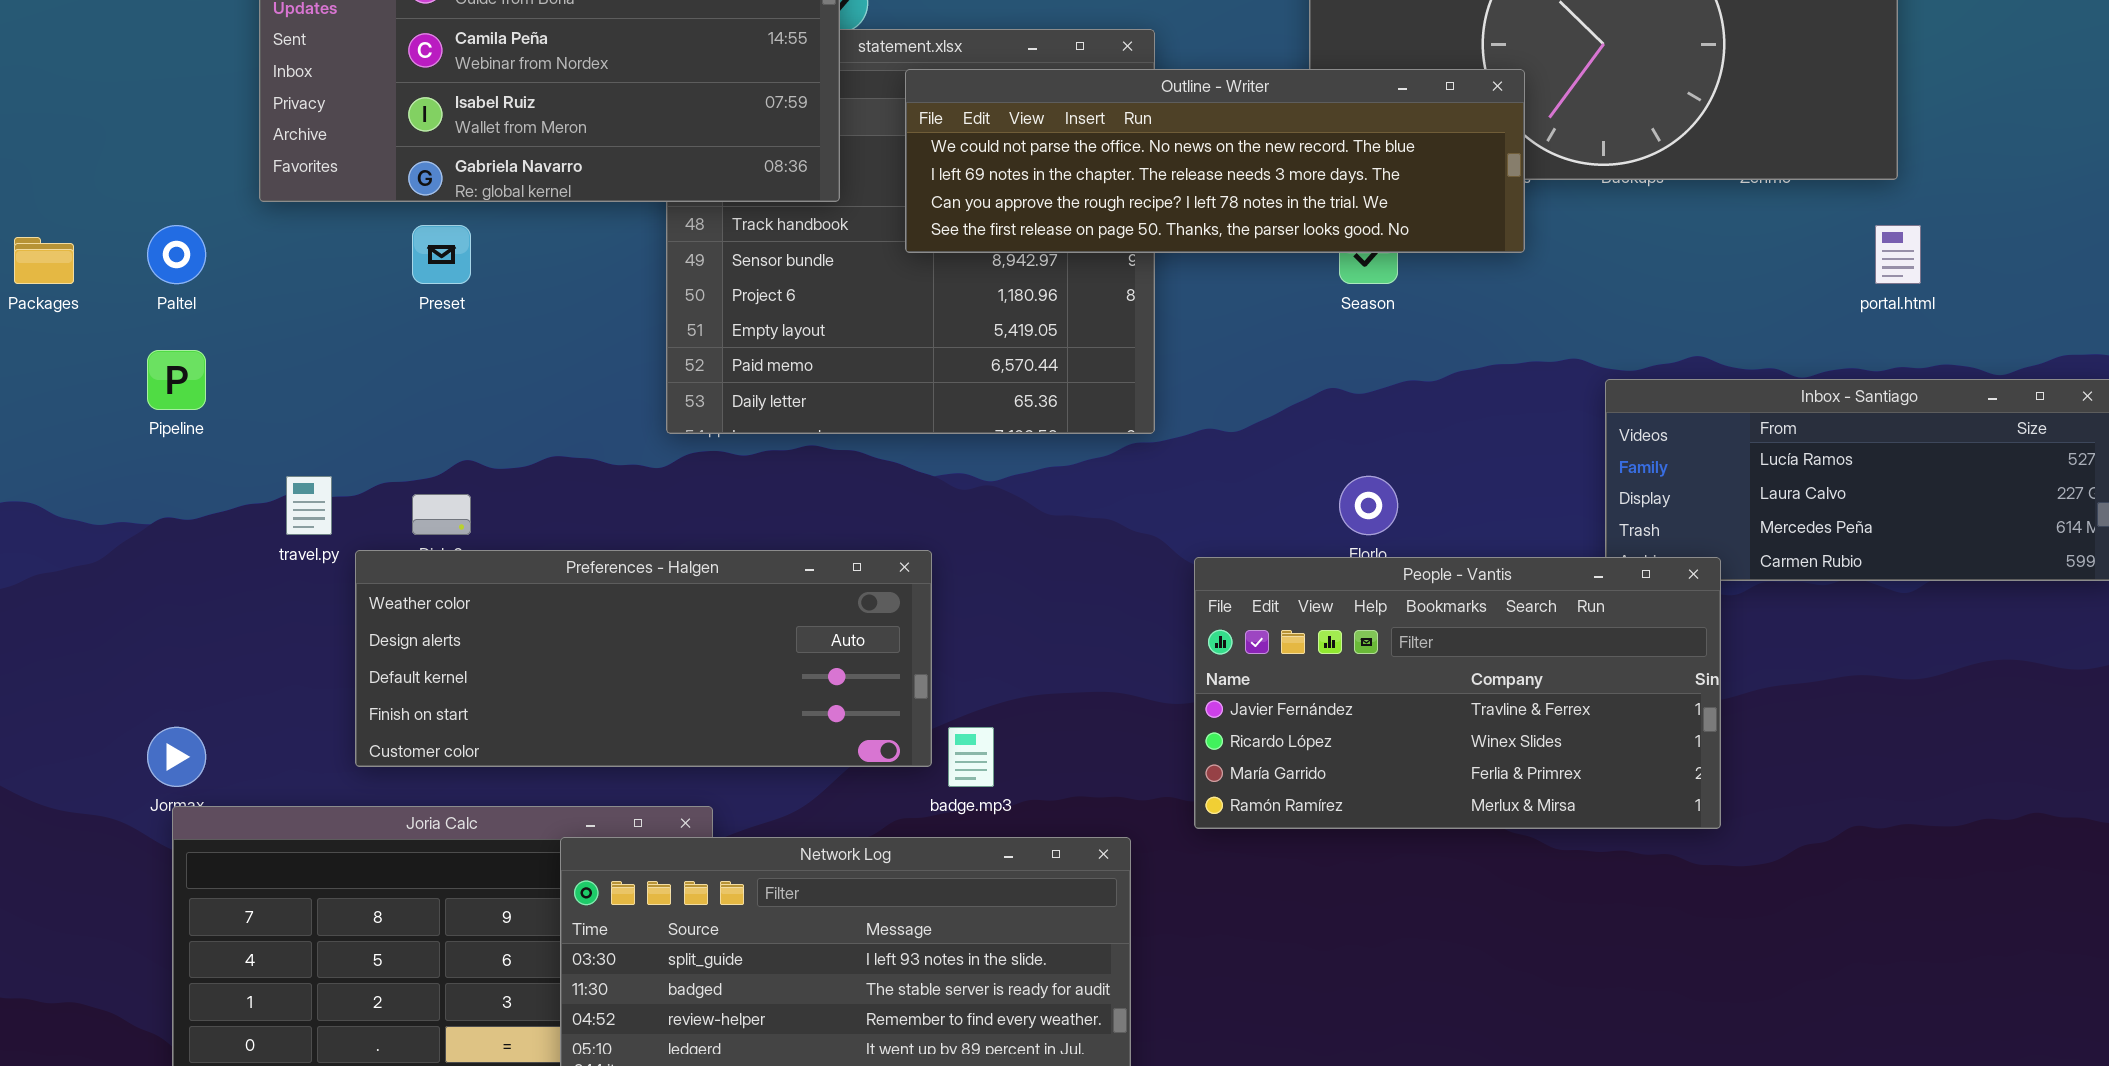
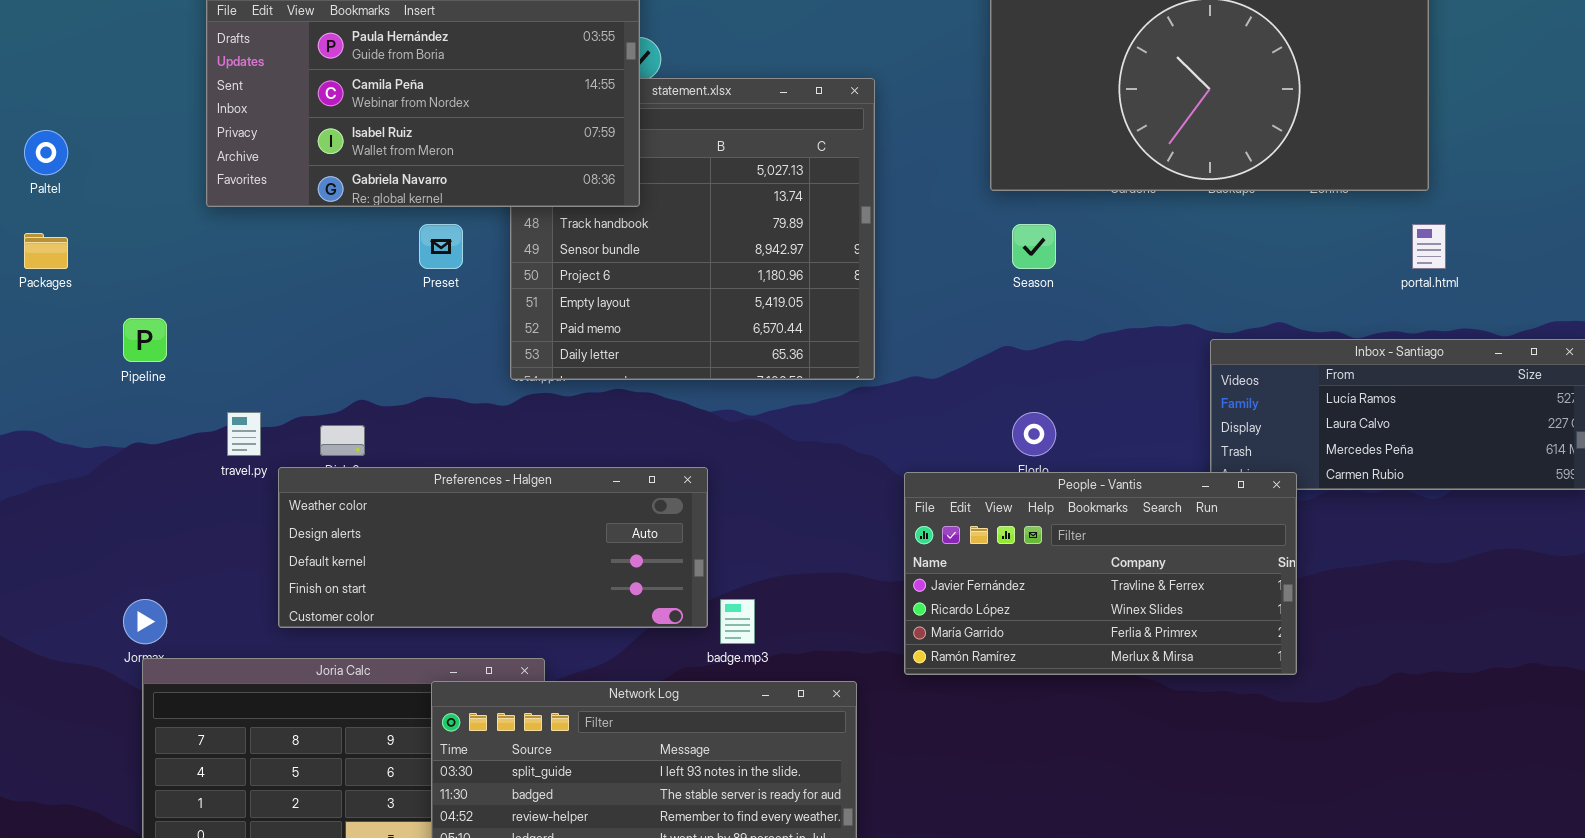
Outline - Writer: [905,69,1525,253] -> none, closed
Paltel: [147,225,206,284] -> [24,130,68,175], moved
Preset: [412,225,471,284] -> [419,224,463,269], moved

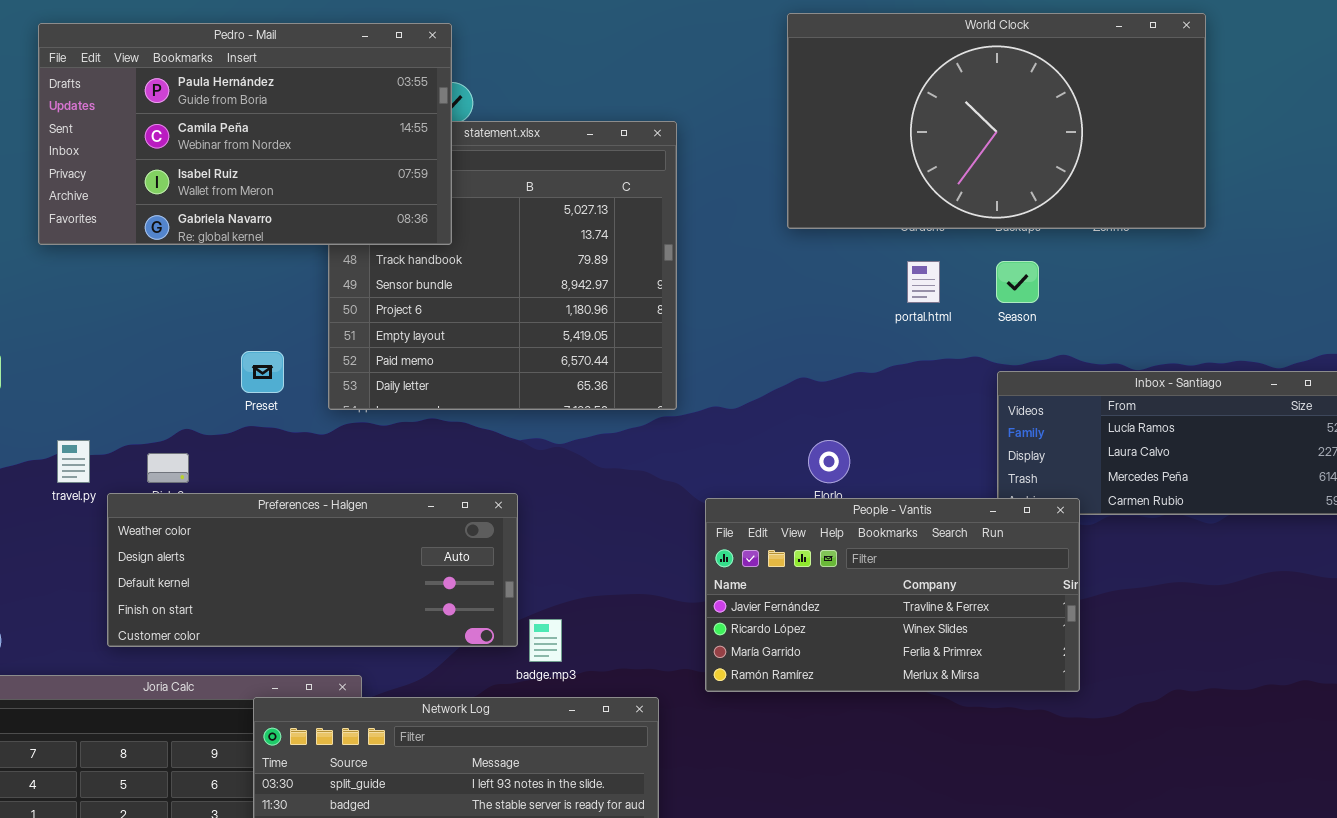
Preset: [419,224,463,269] -> [241,351,284,393], moved
Season: [1012,224,1056,269] -> [996,261,1039,303], moved
portal.html: [1412,224,1446,269] -> [907,261,940,303], moved

